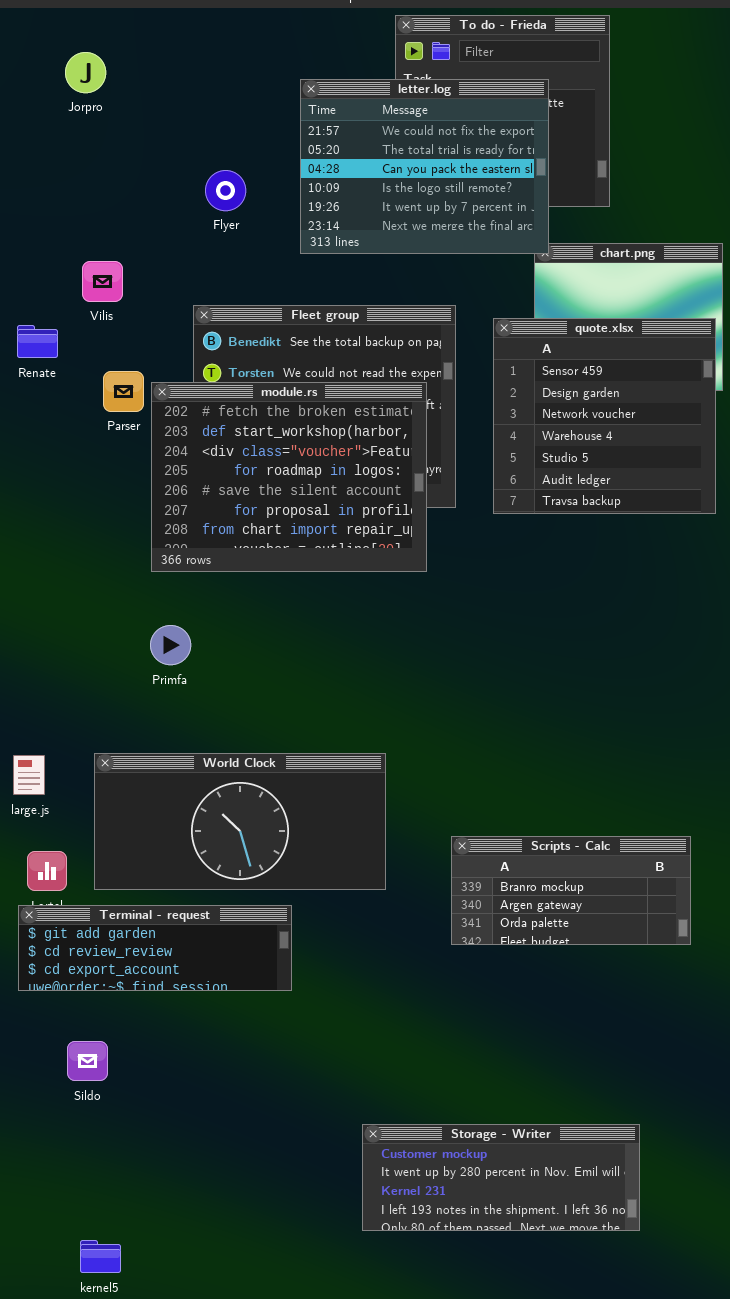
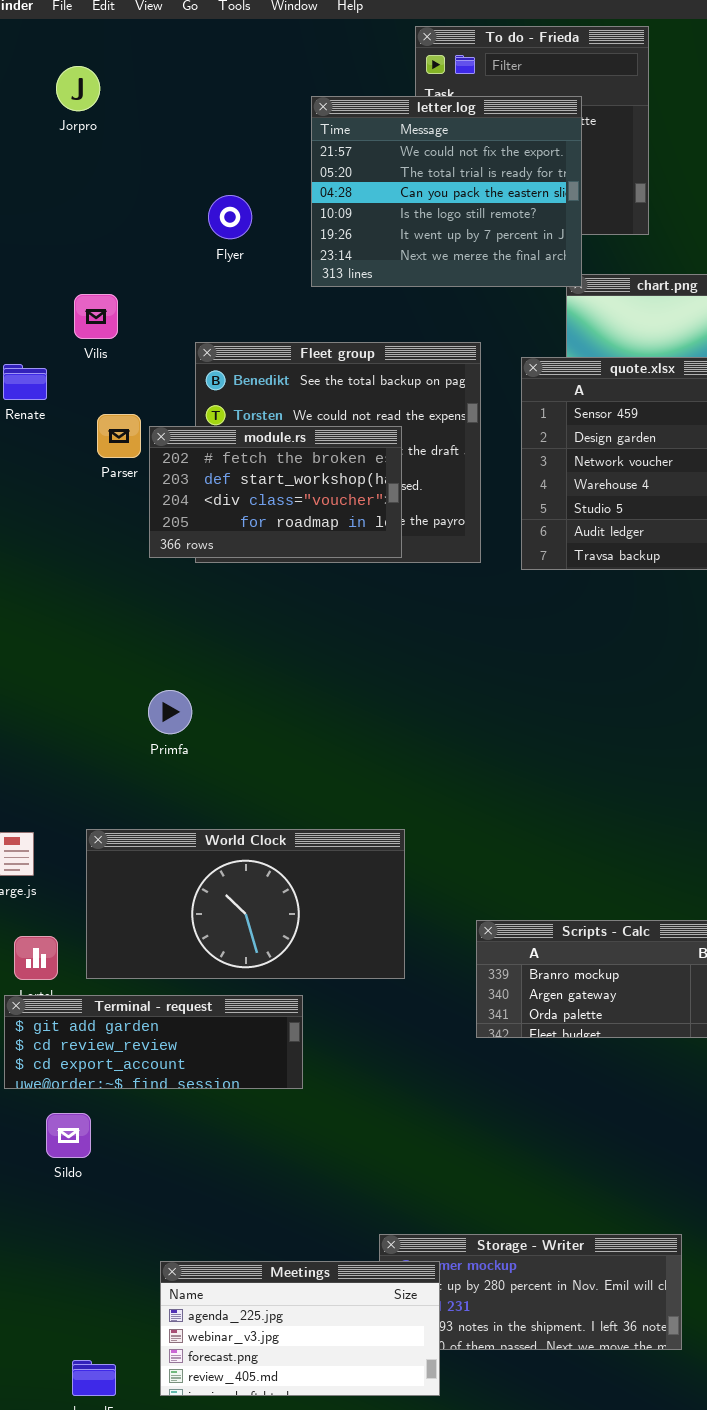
module.rs: [151,382,427,572] -> [149,426,402,558], resized
Sildo: [67,1041,108,1081] -> [46,1113,91,1158], moved
Meetings: none -> [160,1261,440,1396], opened

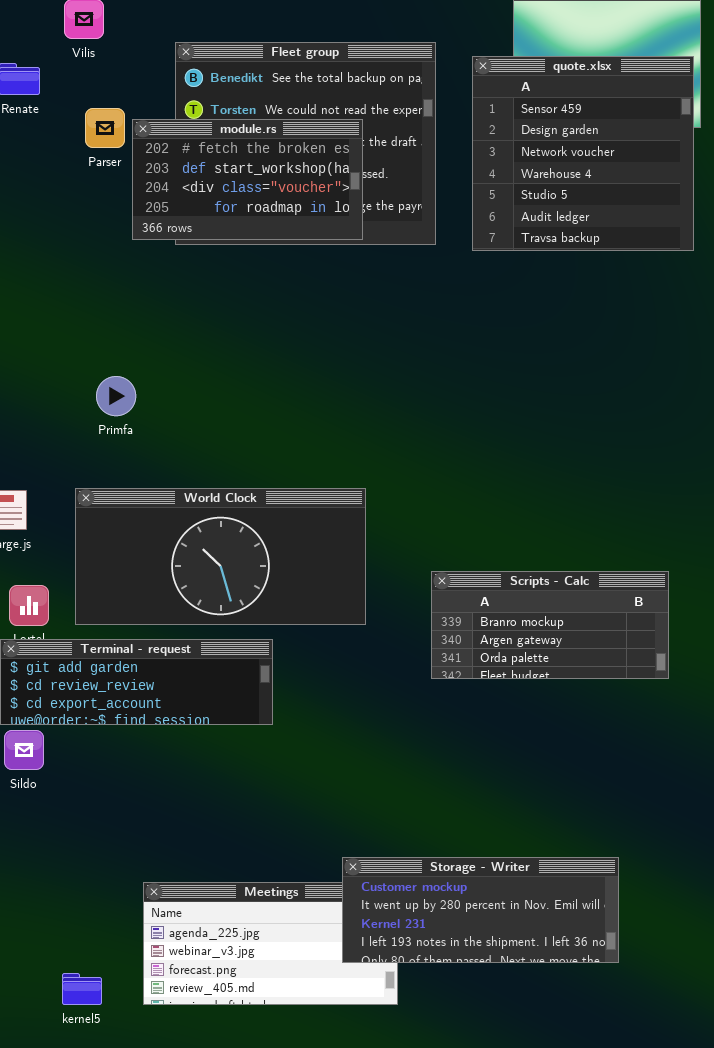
Primfa: [148,690,192,734] -> [96,376,136,416], moved
Sildo: [46,1113,91,1158] -> [4,730,44,770], moved
Storage - Writer: [379,1234,682,1350] -> [342,857,619,963], raised

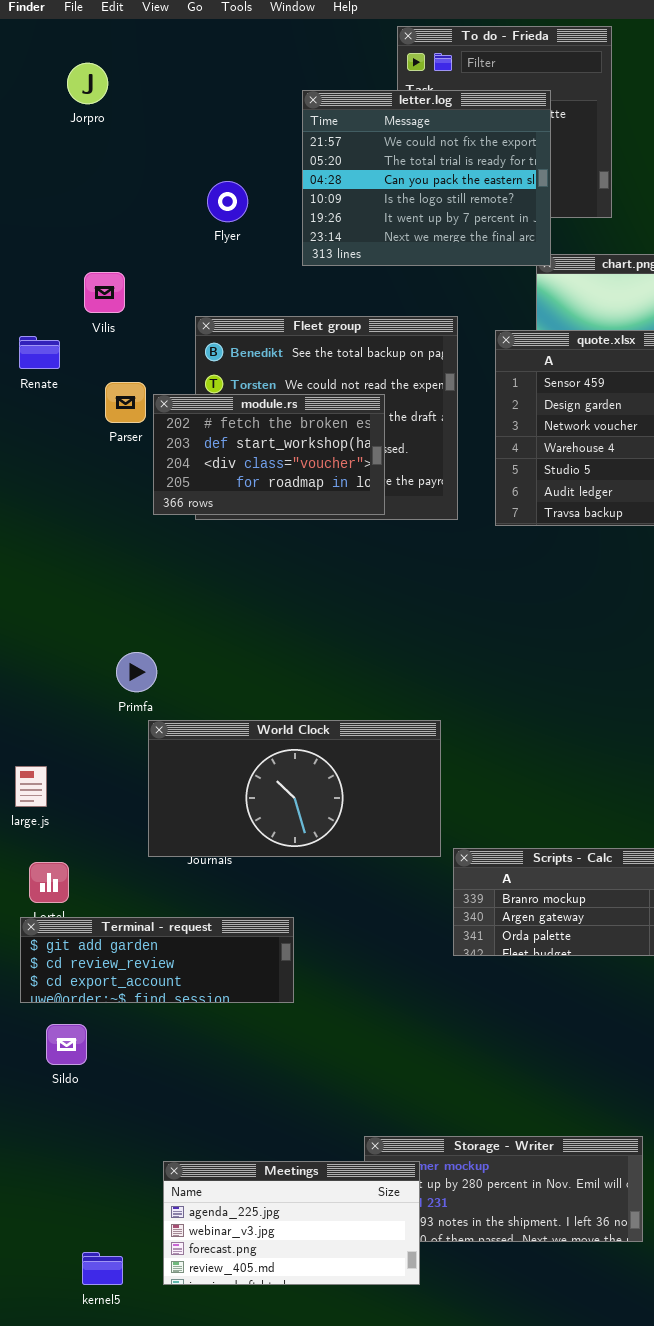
World Clock: [75,488,366,625] -> [148,720,441,857], moved
Sildo: [4,730,44,770] -> [46,1024,87,1065], moved
Meetings: [143,882,398,1005] -> [163,1161,420,1285], raised

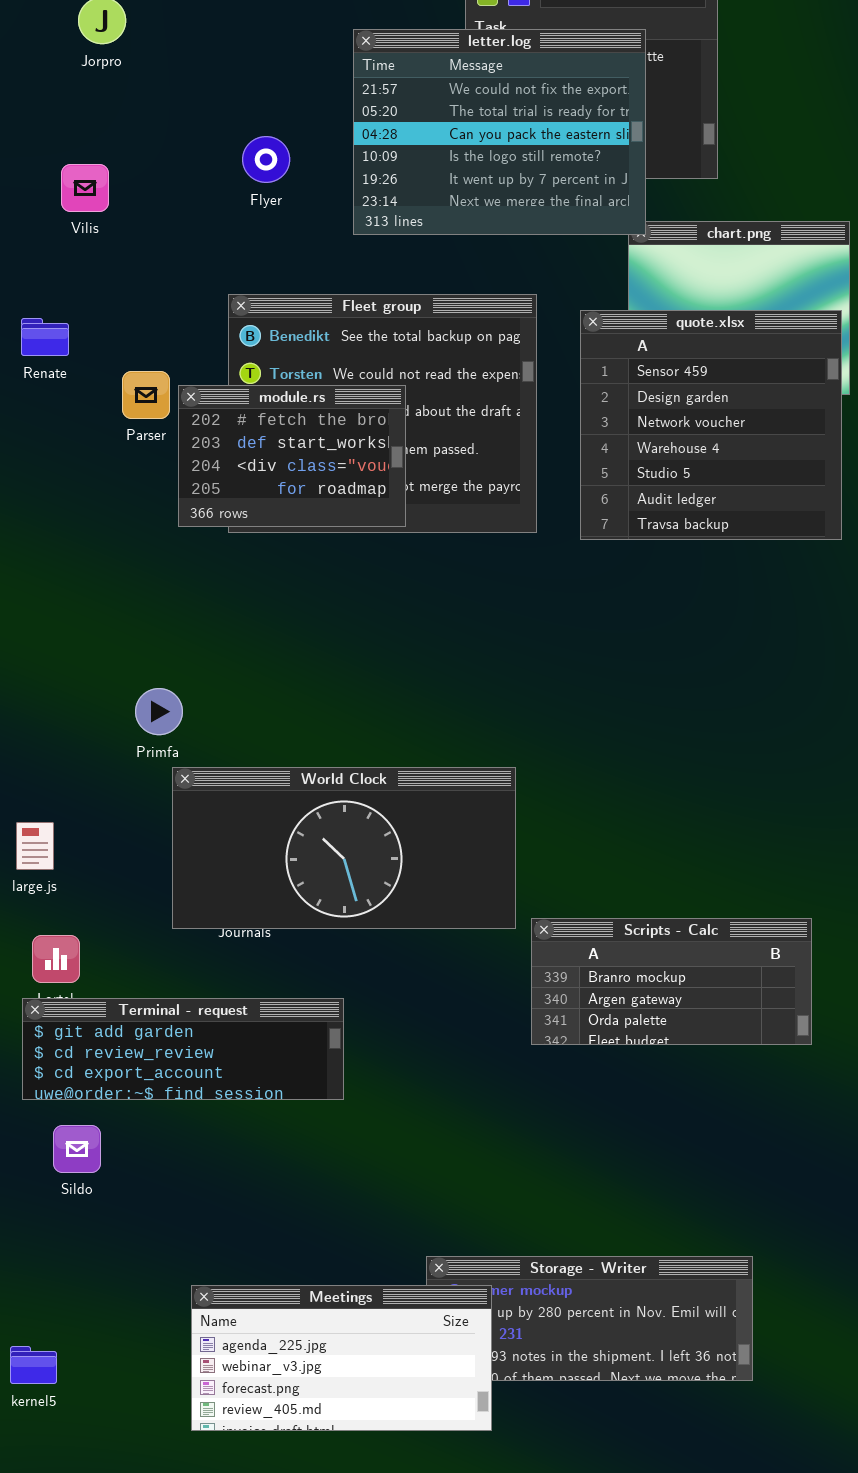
Vilis: [84,272,125,313] -> [61,164,109,212], moved
module.rs: [153,394,385,515] -> [178,385,406,527], resized
kernel5: [82,1252,123,1285] -> [10,1346,57,1384], moved

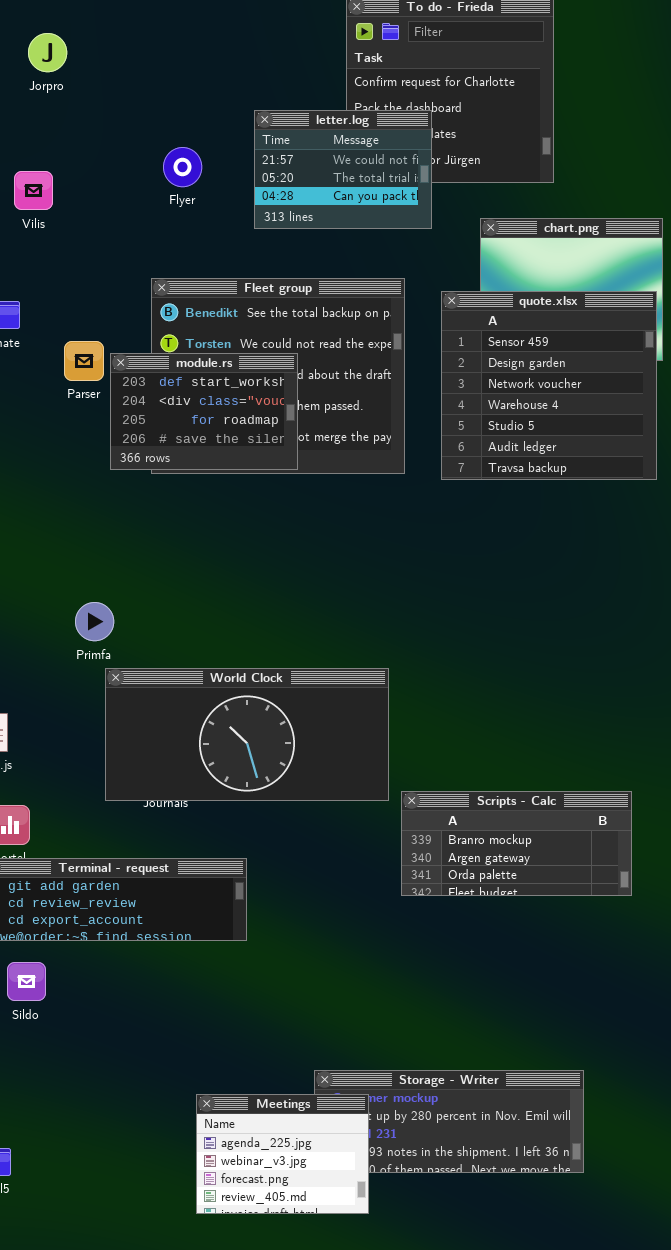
letter.log: [353,29,646,235] -> [254,110,432,229], resized
module.rs: [178,385,406,527] -> [110,353,298,470], scrolled down 1 row
Meetings: [191,1285,492,1431] -> [196,1094,369,1214], resized

